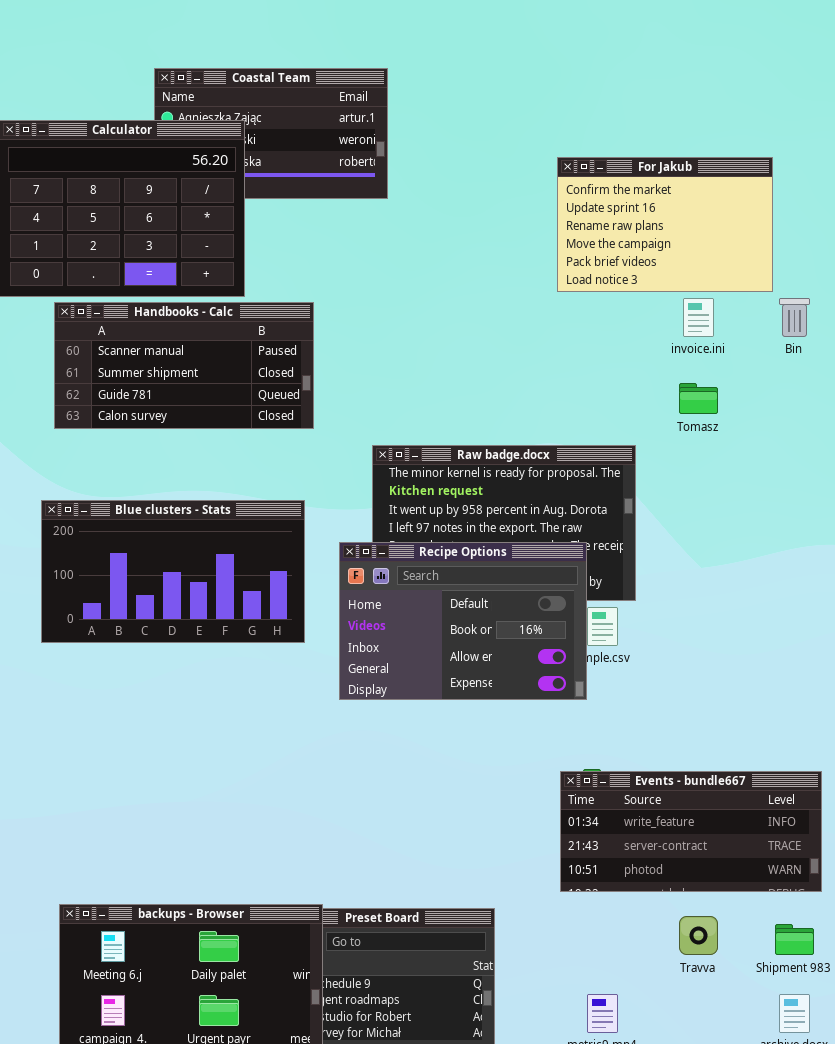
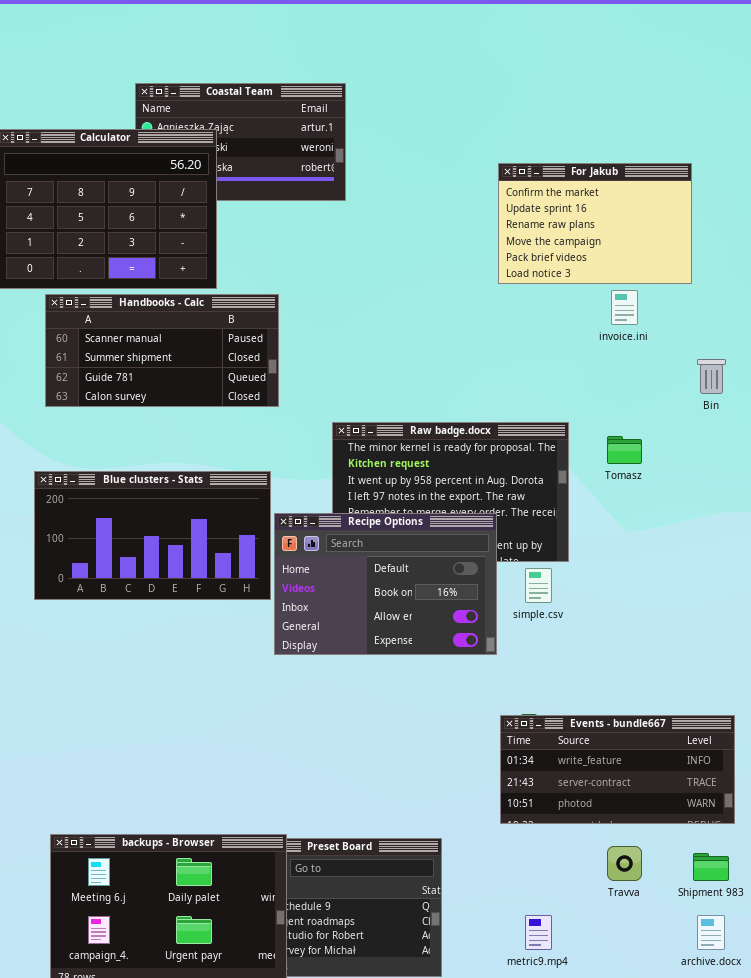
Bin: [779,298,810,337] -> [697,359,726,394], moved
Tomasz: [679,383,718,414] -> [607,436,642,464], moved
Recipe Options: [339,542,587,700] -> [274,513,497,655], moved

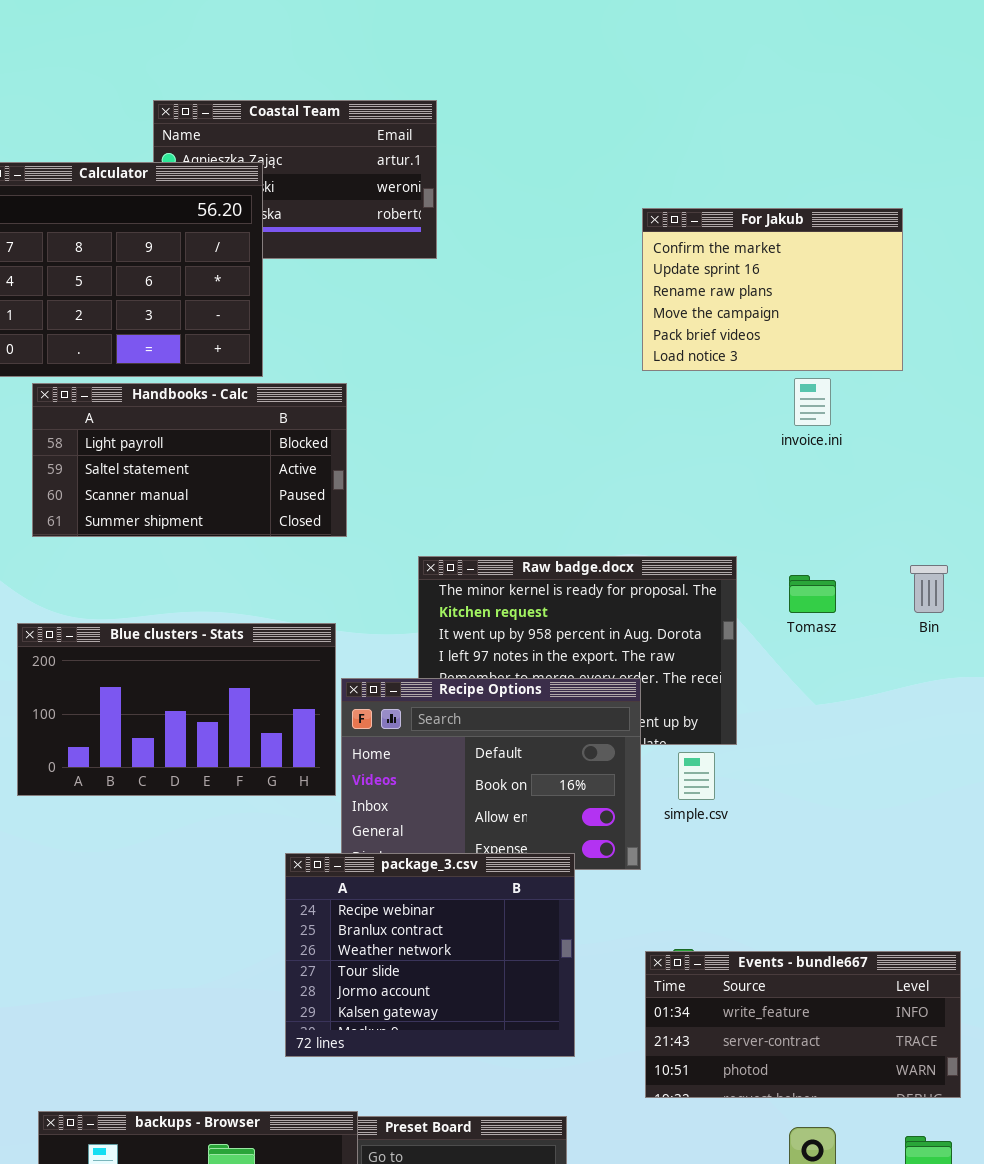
Handbooks - Calc: [45,294,279,407] -> [32,383,347,537], scrolled up 2 rows
Bin: [697,359,726,394] -> [910,565,948,613], moved
package_3.csv: none -> [285,853,575,1057], opened

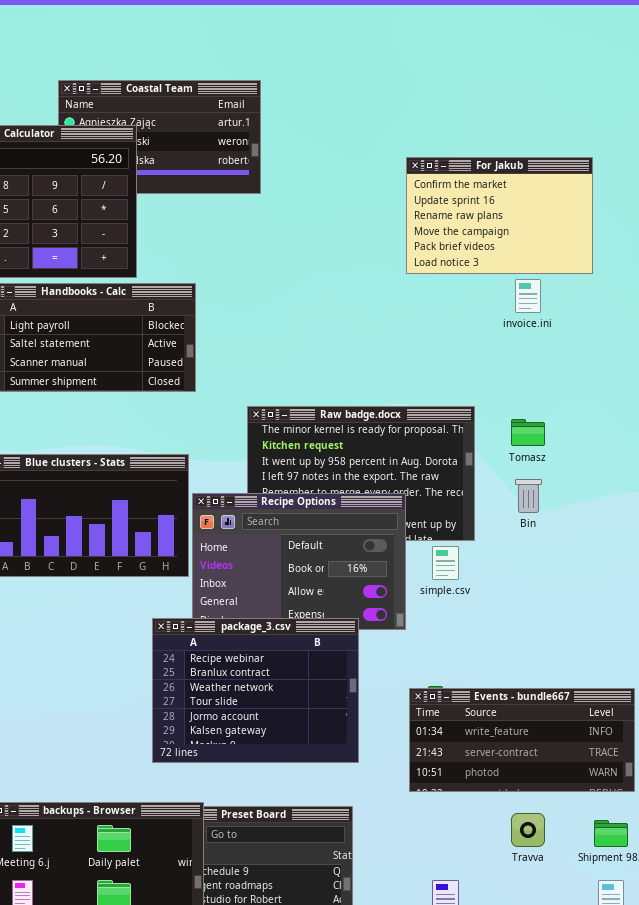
Bin: [910,565,948,613] -> [515,479,542,513], moved

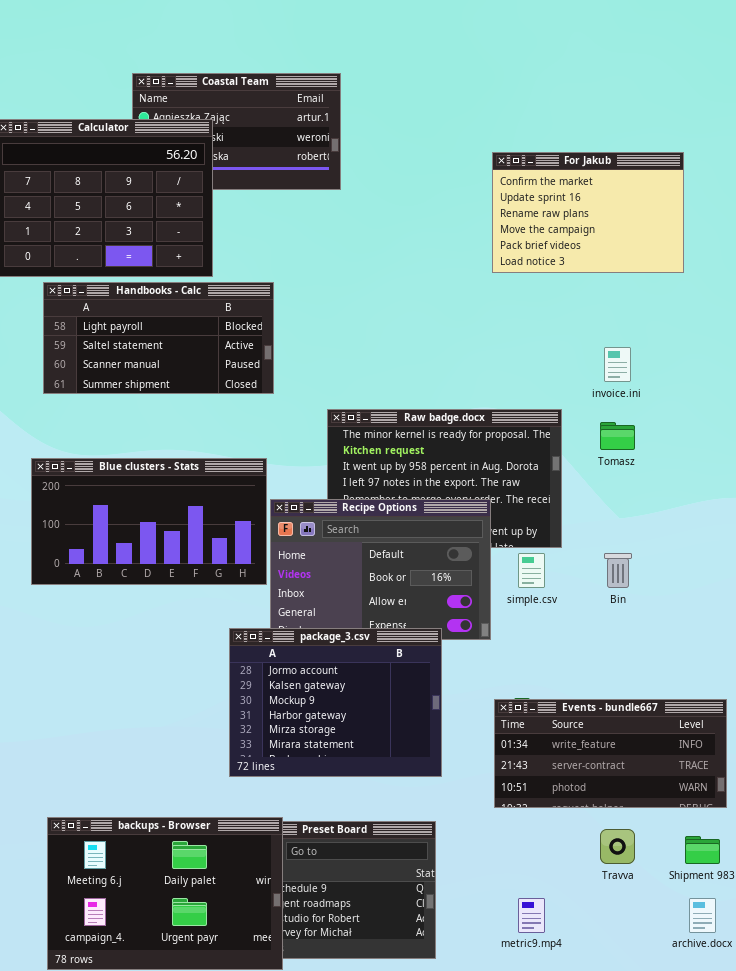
invoice.ini: [515,279,541,313] -> [604,347,631,382], moved
Bin: [515,479,542,513] -> [604,553,632,588], moved
package_3.csv: [152,618,359,763] -> [229,628,442,777], scrolled down 4 rows

